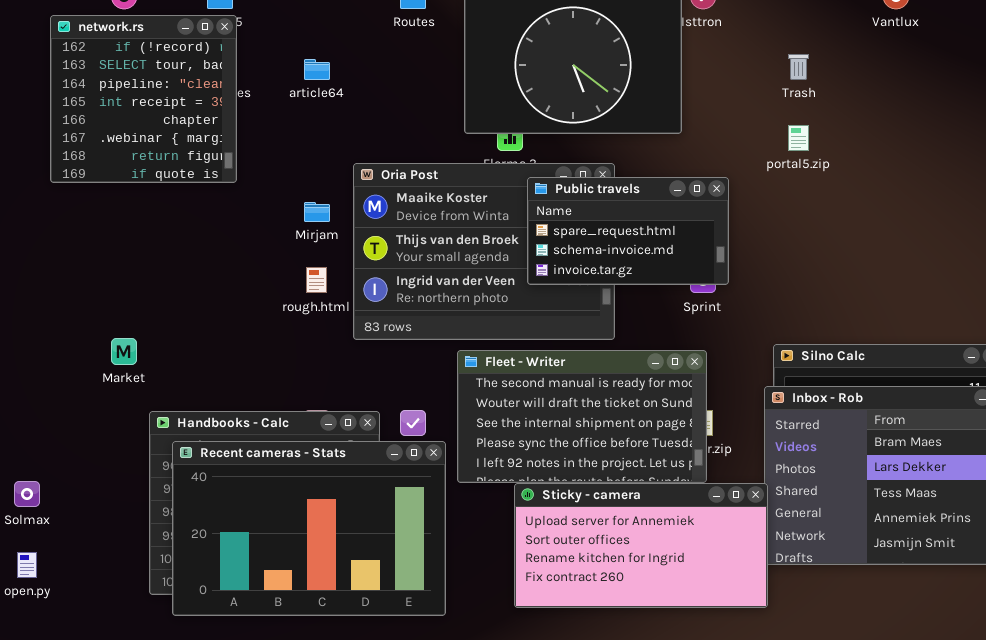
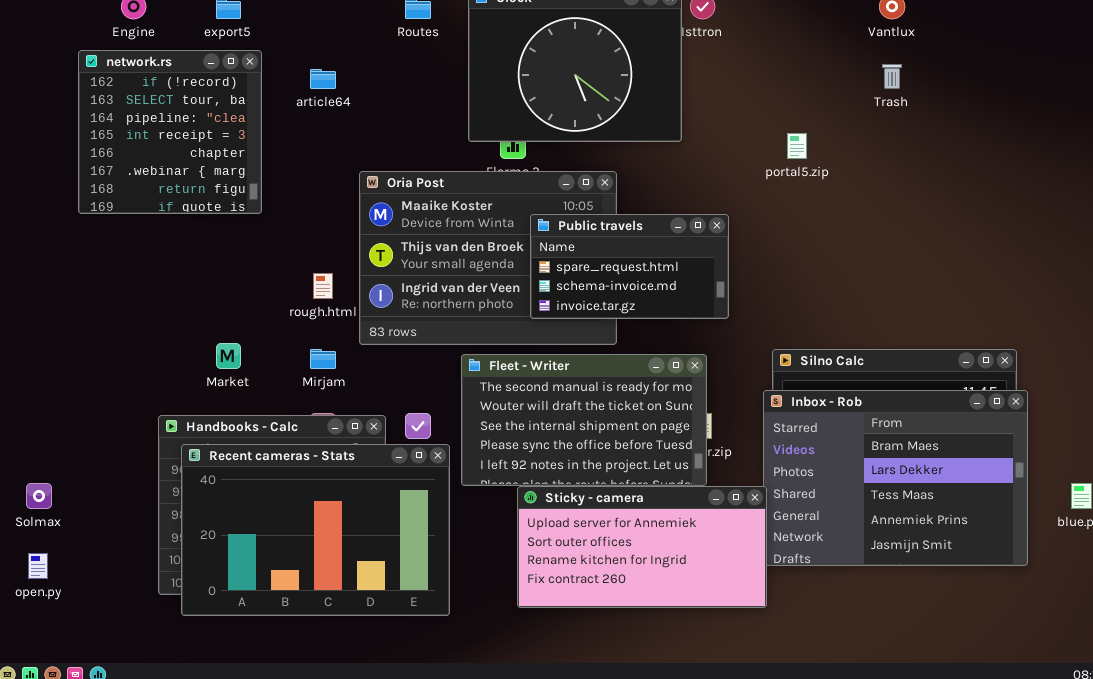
network.rs: [50,15,237,183] -> [78,50,262,214], moved
Trash: [788,54,809,80] -> [882,64,902,89], moved
Public travels: [527,177,729,285] -> [530,214,729,319], moved
Mirjam: [304,202,330,222] -> [310,349,336,369], moved
Market: [111,338,137,365] -> [216,343,241,369], moved

